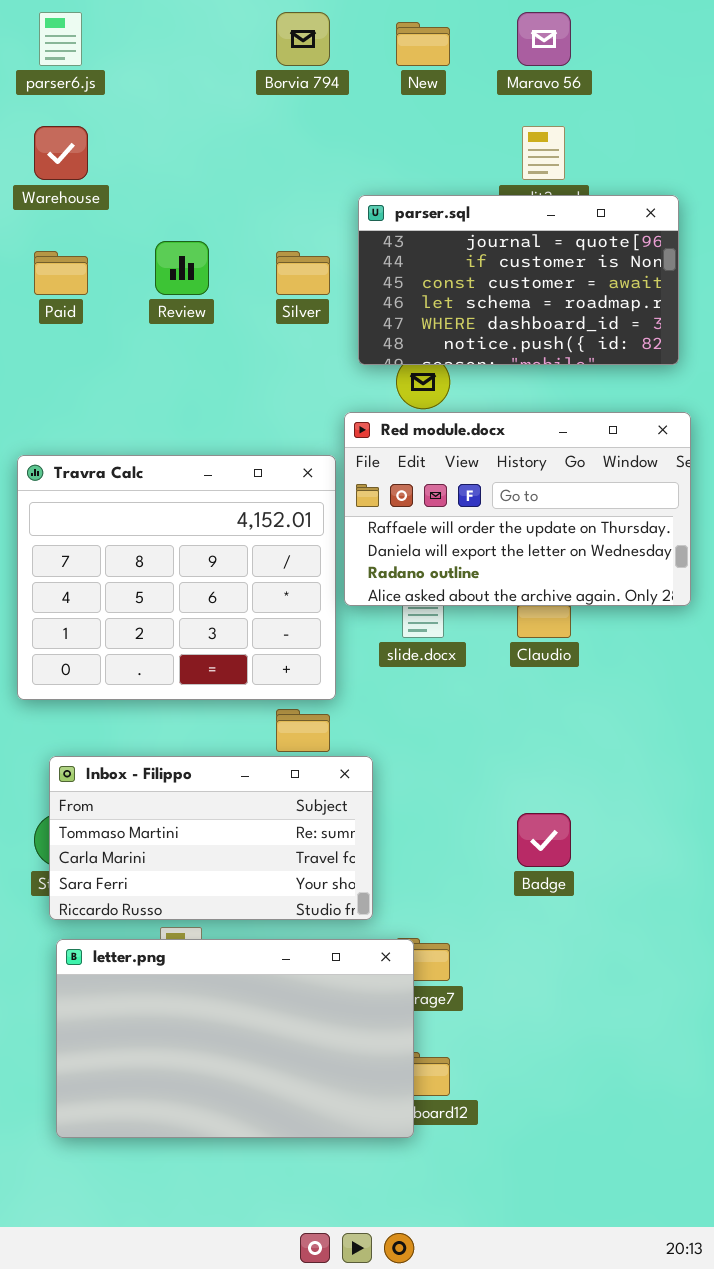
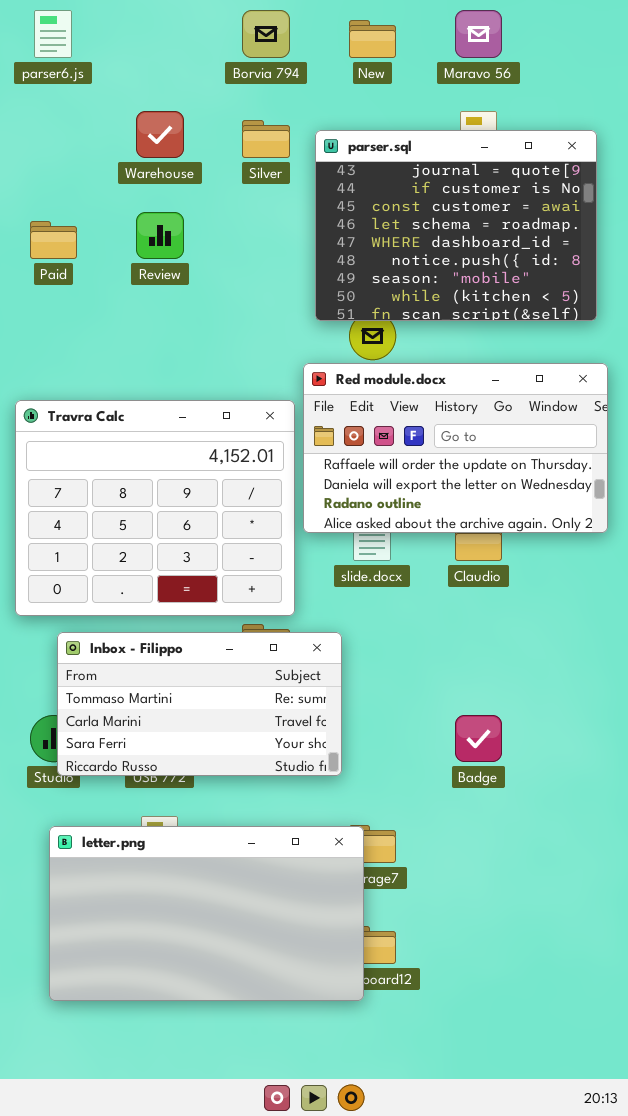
Warehouse: [34,126,88,180] -> [136,111,184,158], moved
parser.sql: [358,195,679,365] -> [315,130,597,321], resized
Silver: [276,251,330,295] -> [242,120,290,158], moved
Inbox - Filippo: [49,756,373,920] -> [57,632,342,776], moved

